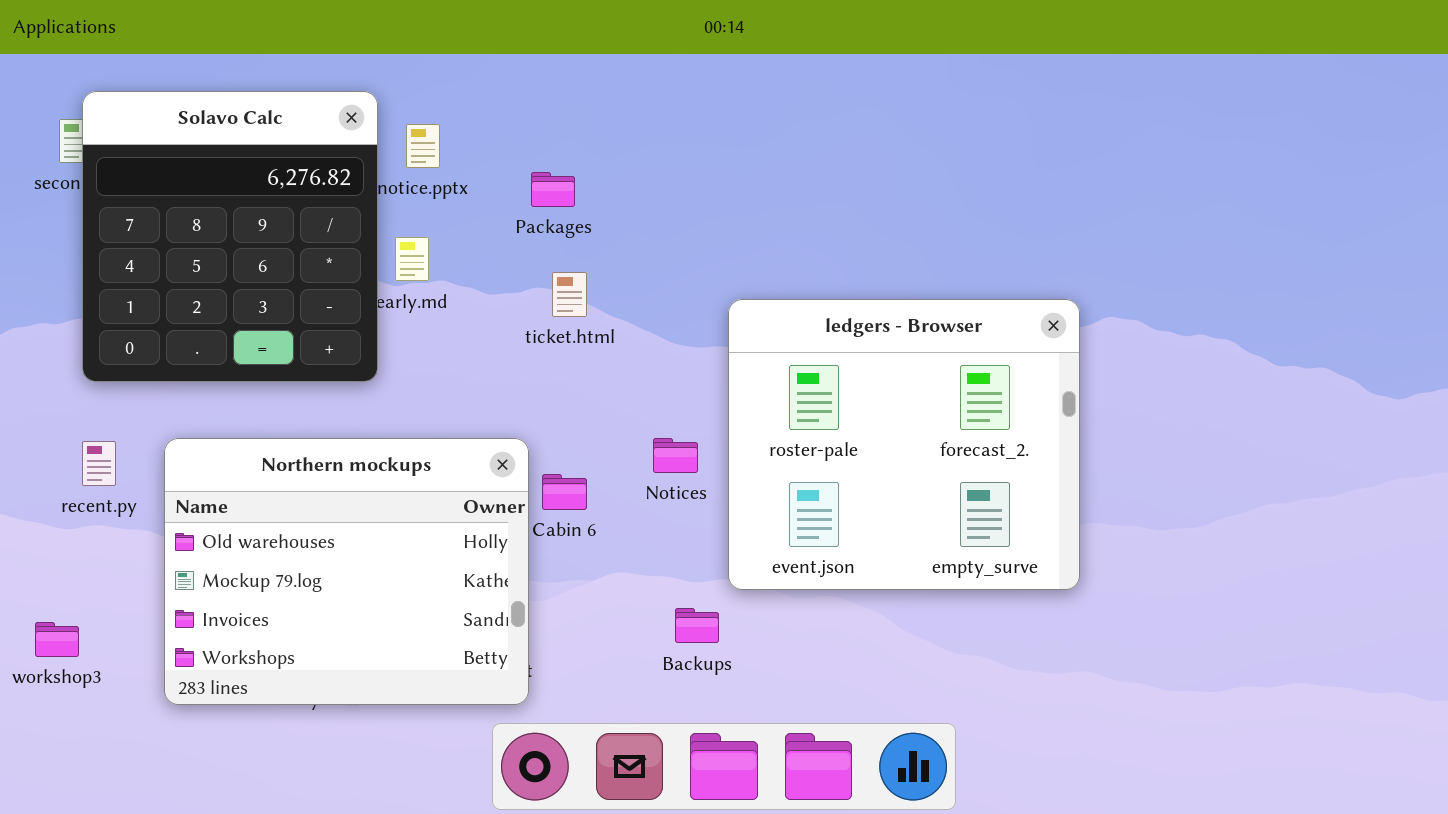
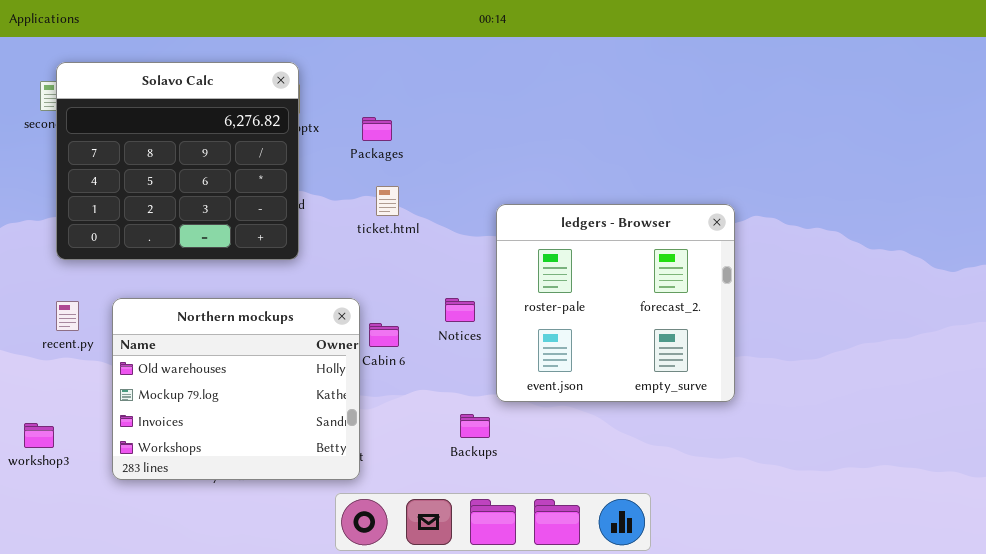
Solavo Calc: [82,91,378,382] -> [56,62,299,260], resized

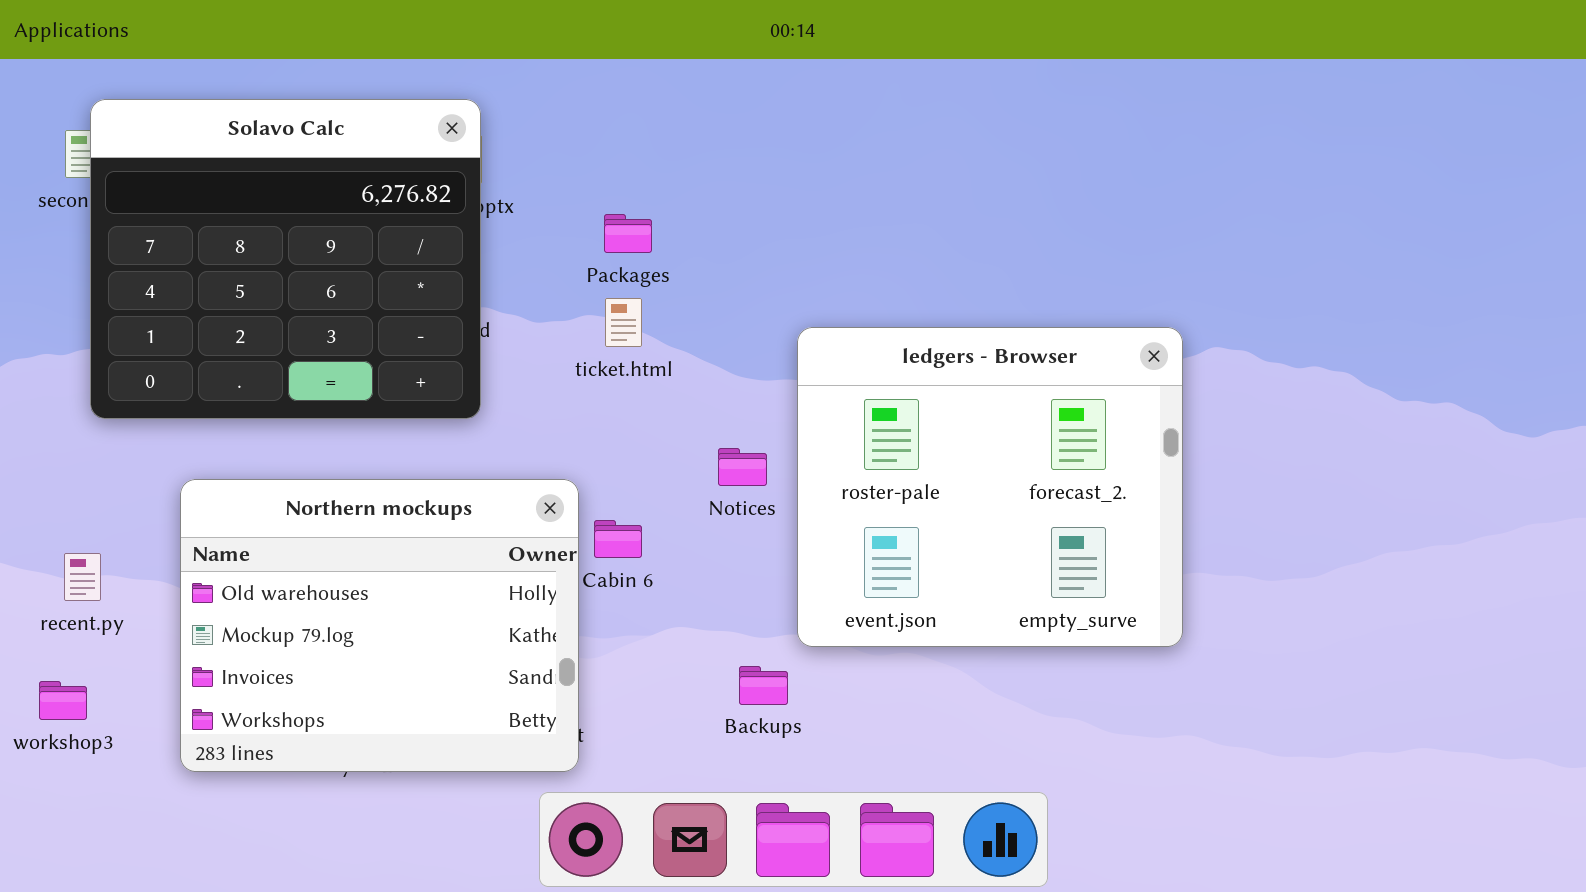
Packages: [362,117,392,141] -> [604,214,652,253], moved
Notices: [445,298,475,322] -> [718,448,767,486], moved
recent.py: [56,301,79,331] -> [64,553,101,601], moved

